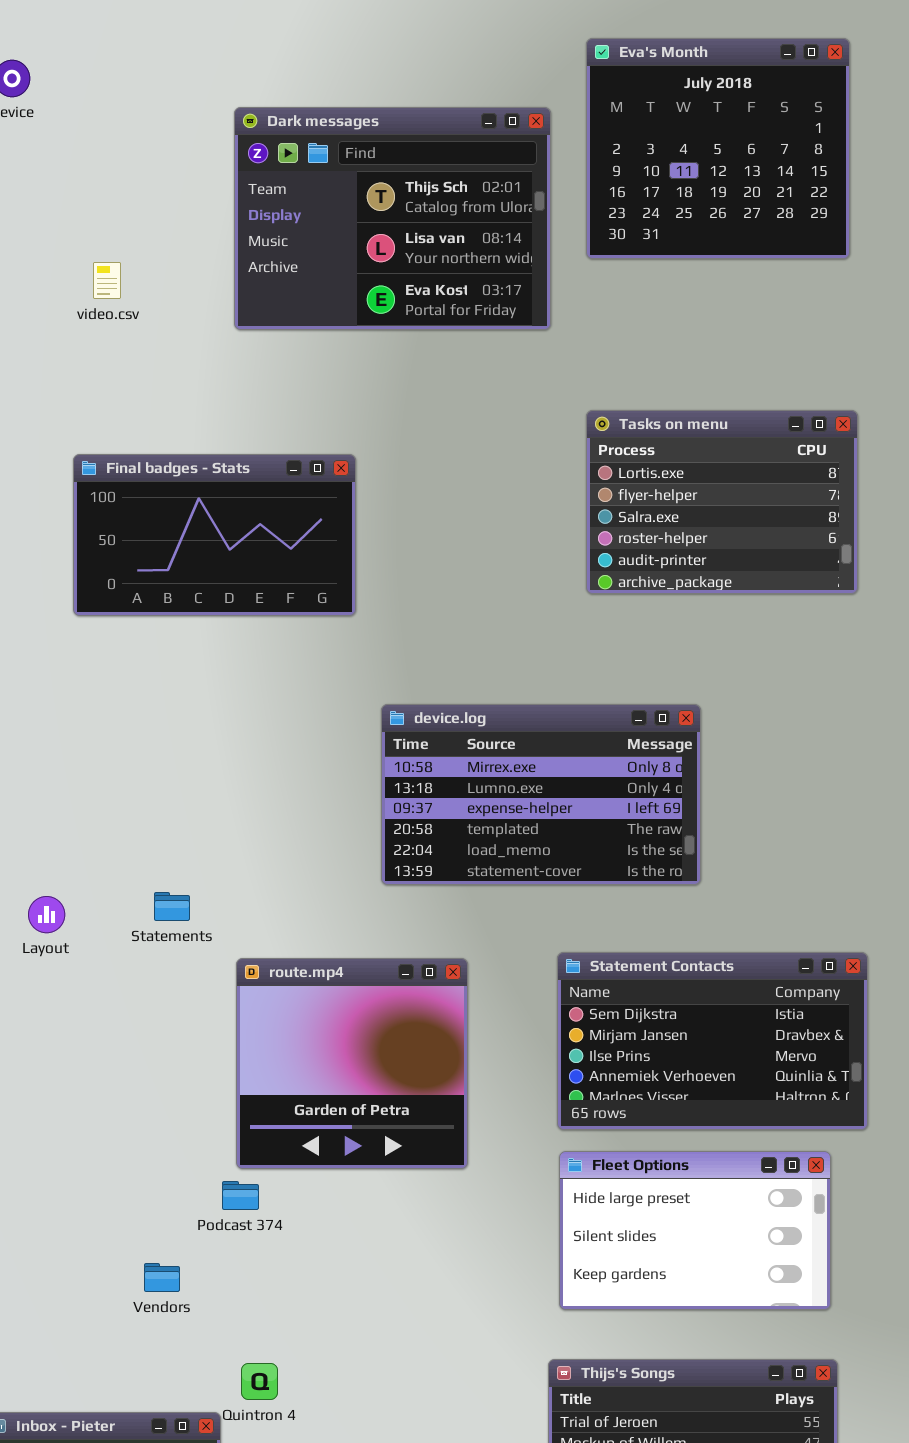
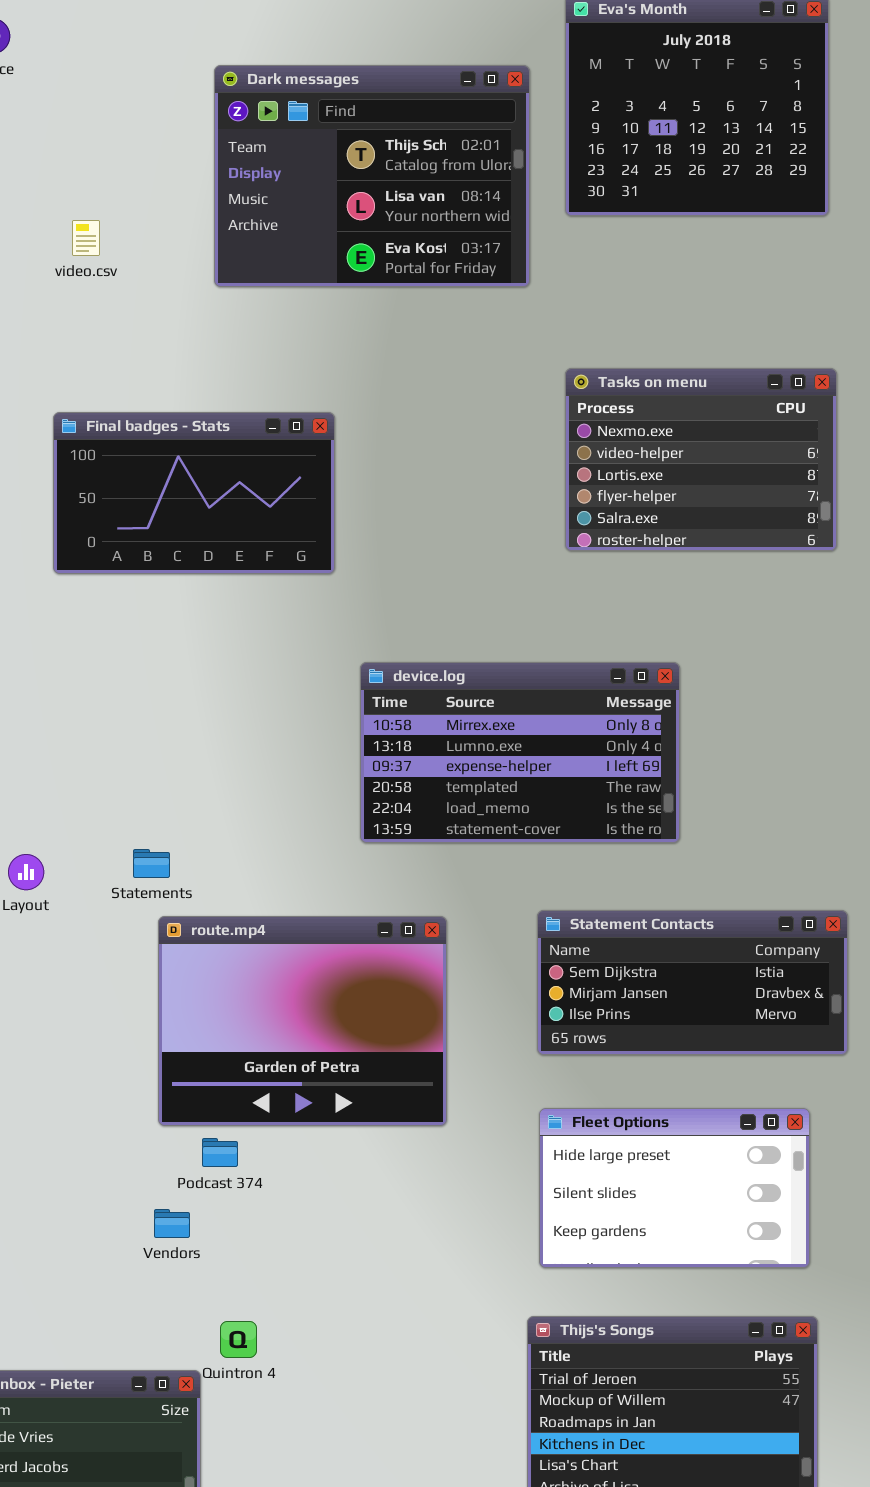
Tasks on menu: [586,410,858,594] -> [565,368,837,551], scrolled up 2 rows
Statement Contacts: [557,952,868,1130] -> [537,910,848,1055], resized
route.mp4: [236,958,468,1169] -> [158,916,447,1126], resized
Vendors: [144,1263,180,1292] -> [154,1209,190,1238], moved

